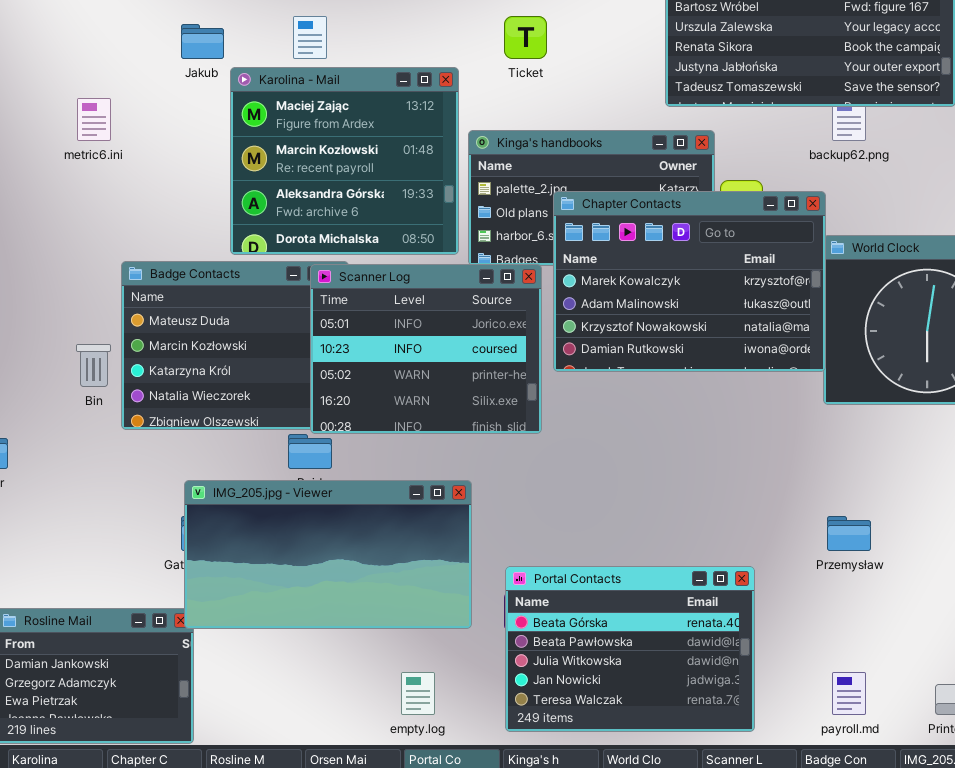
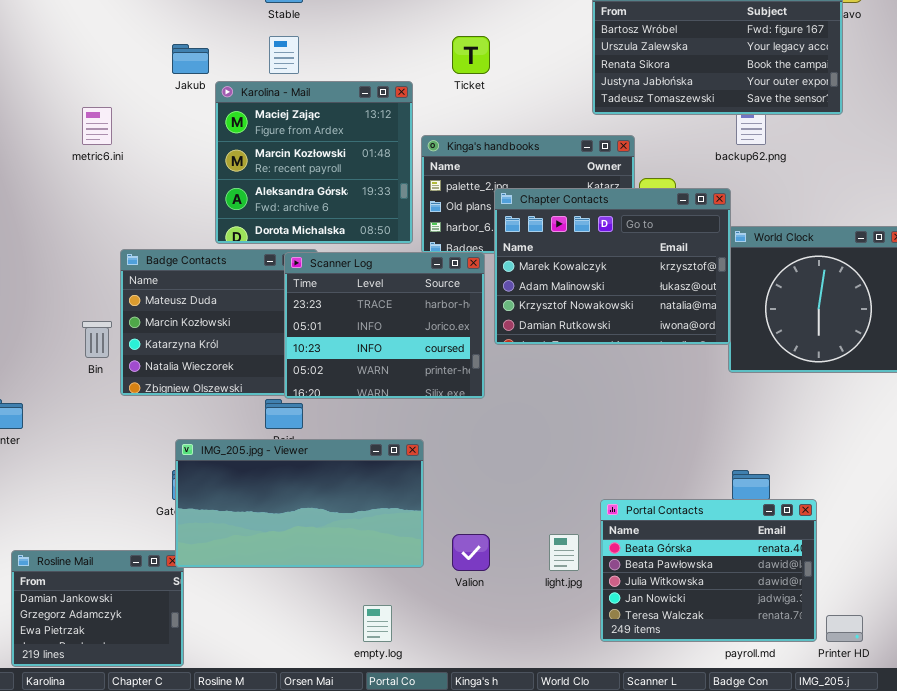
Scanner Log: [310,264,542,434] -> [284,252,485,399], scrolled up 1 row
Portal Contacts: [505,566,755,732] -> [600,499,817,642], moved

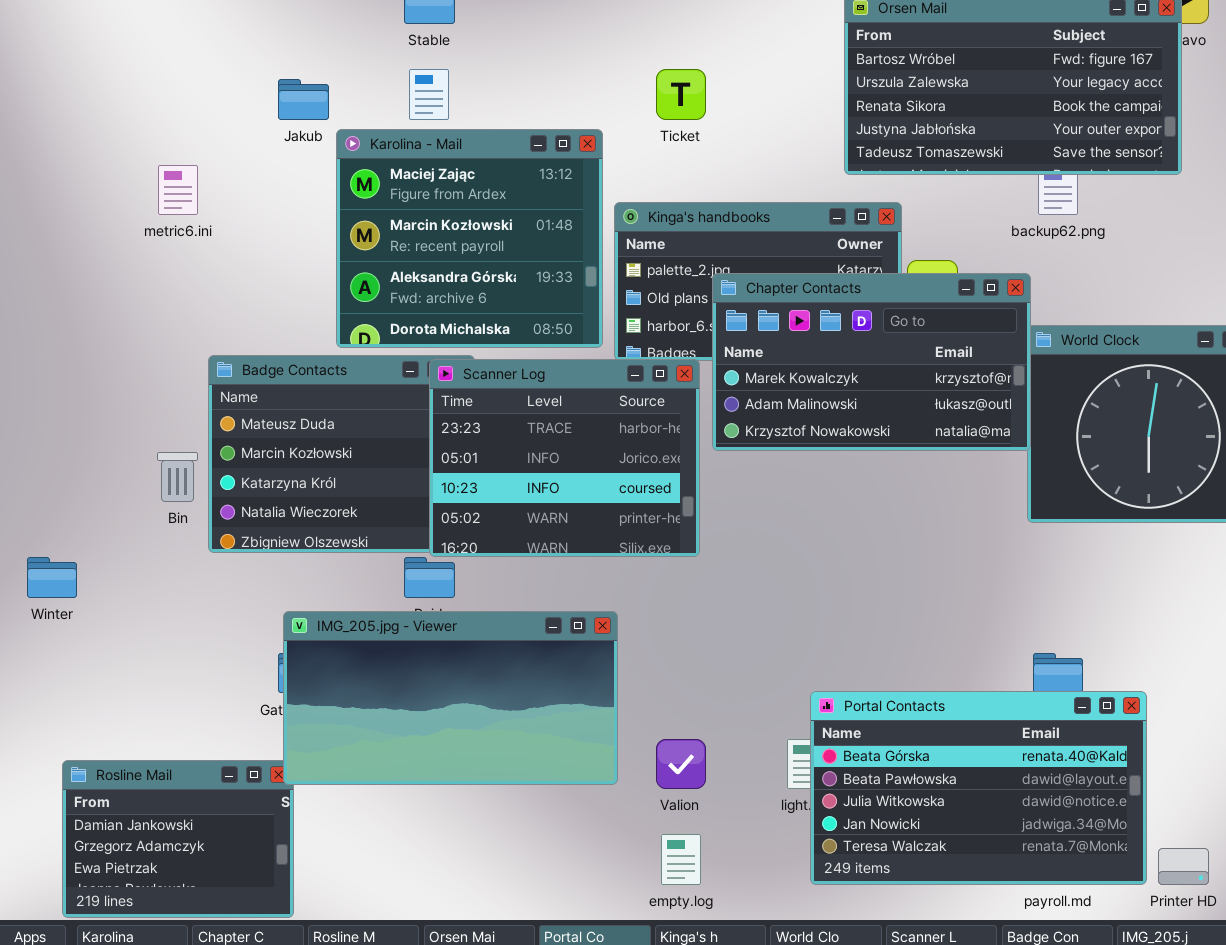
Chapter Contacts: [494,188,731,345] -> [712,273,1031,451], resized
Portal Contacts: [600,499,817,642] -> [810,691,1147,885], resized
empty.log: [363,605,392,642] -> [661,834,701,885], moved

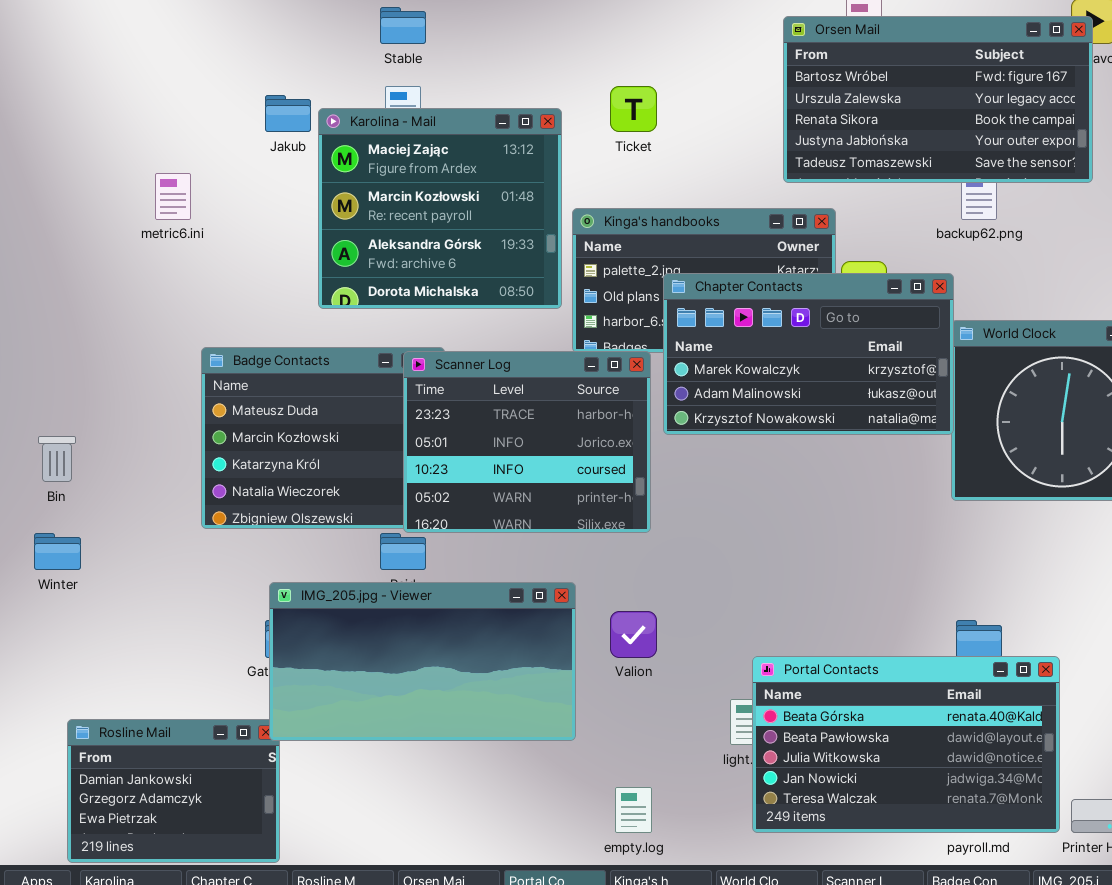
Karolina - Mail: [336,129,603,348] -> [318,108,562,309], moved
Bin: [157,452,198,502] -> [38,436,76,482], moved
Valion: [656,739,706,789] -> [610,611,657,658], moved

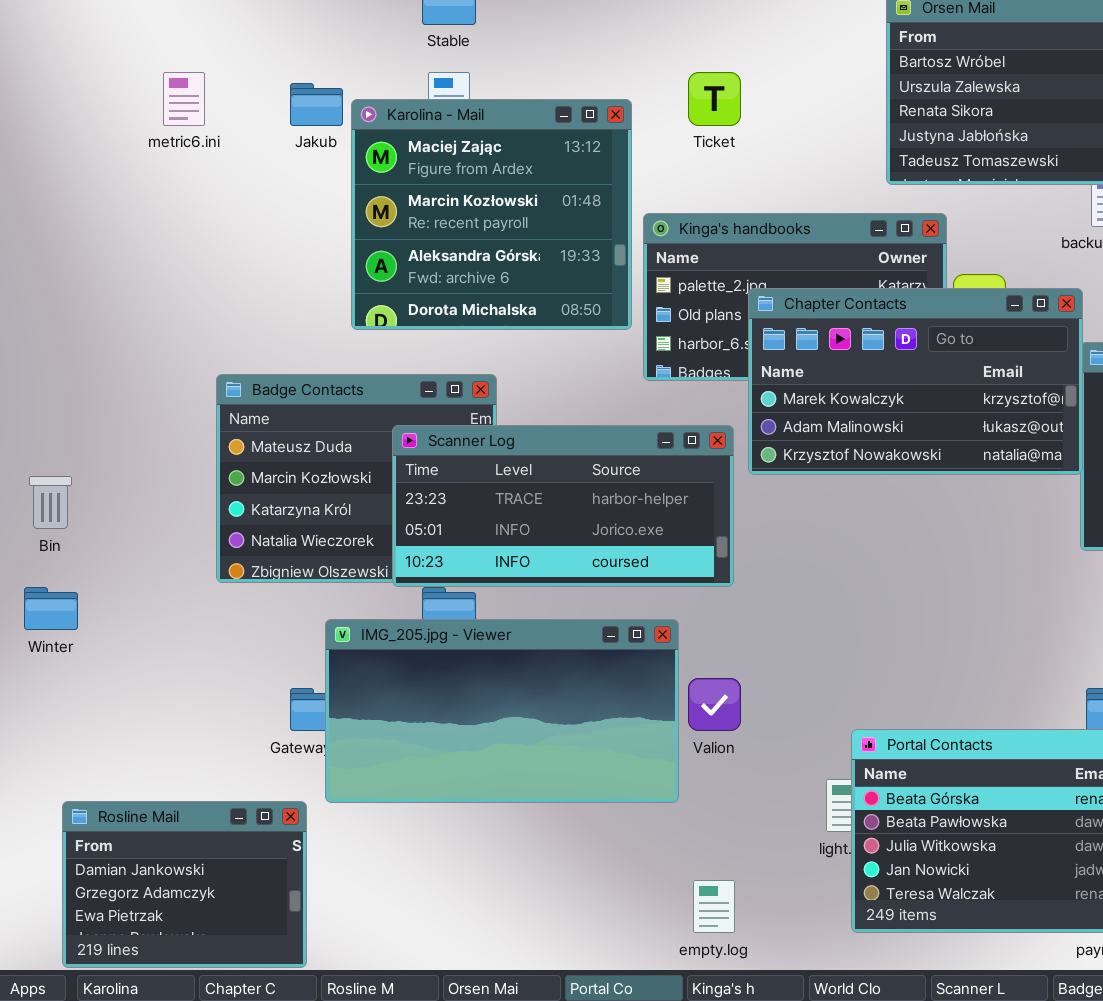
metric6.ini: [155,173,191,220] -> [163,72,205,126], moved
Scanner Log: [403,351,651,533] -> [392,425,734,587], resized
IMG_205.jpg - Viewer: [269,582,576,741] -> [325,619,679,803], moved

